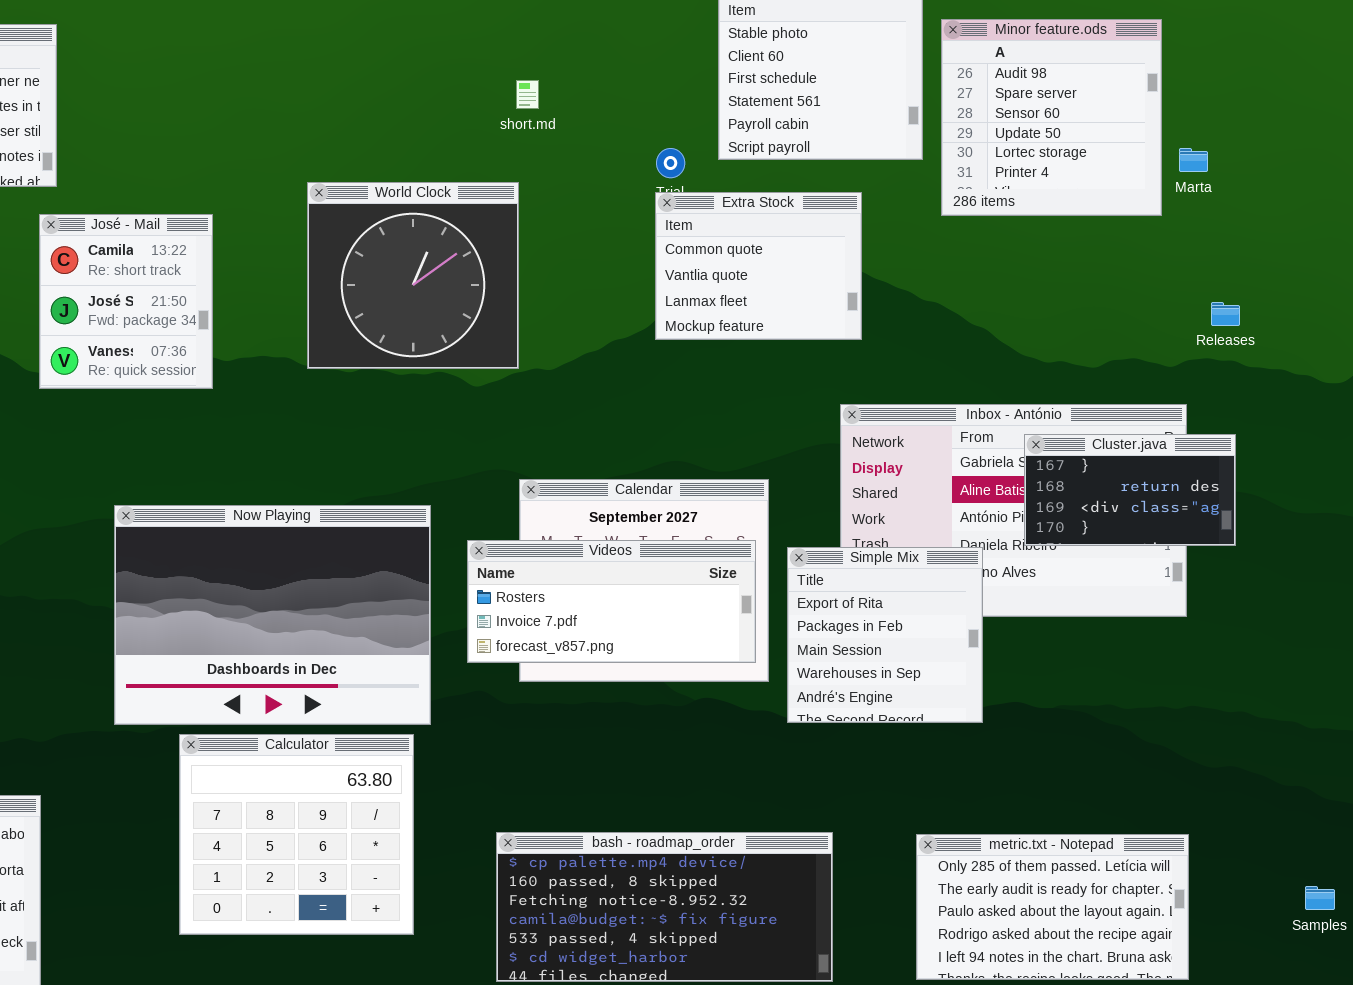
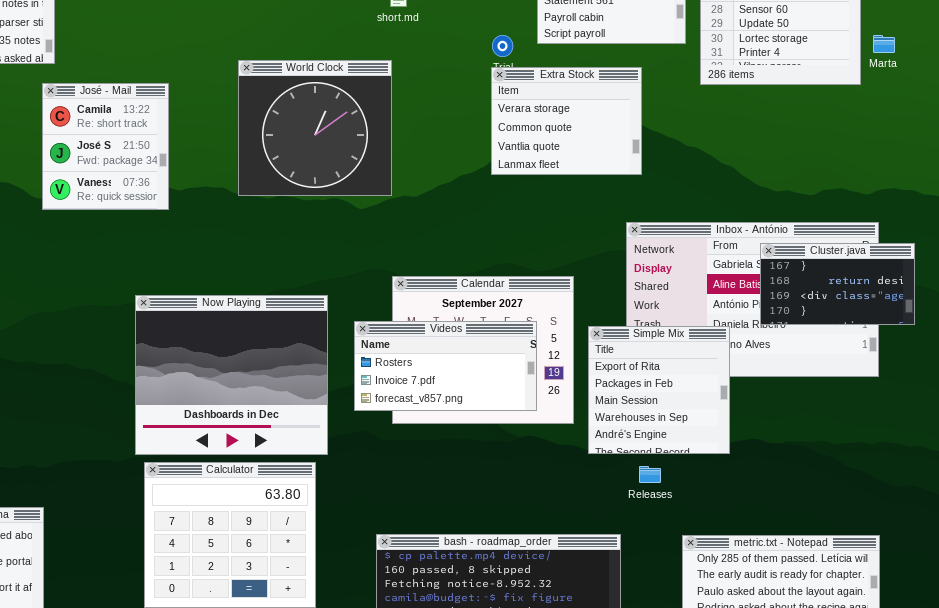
Extra Stock: [655,192,862,340] -> [491,67,642,175], scrolled up 1 row
Releases: [1211,302,1240,326] -> [639,466,661,483], moved
Now Playing: [114,505,431,725] -> [135,295,328,455], resized
Videos: [467,540,756,663] -> [354,321,537,411], resized

